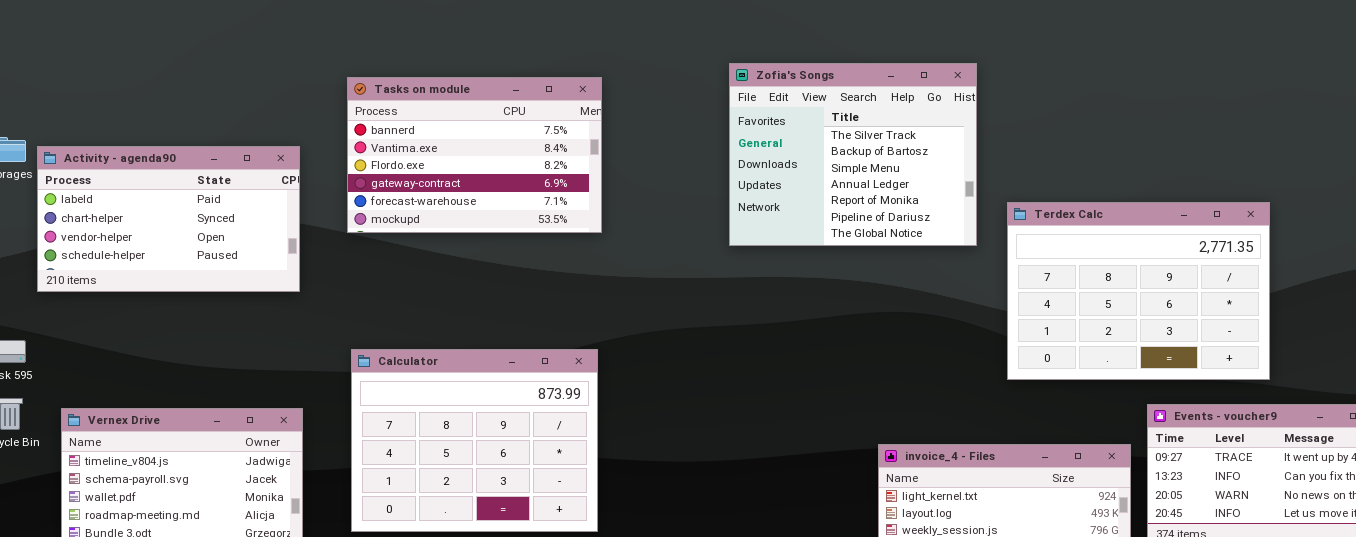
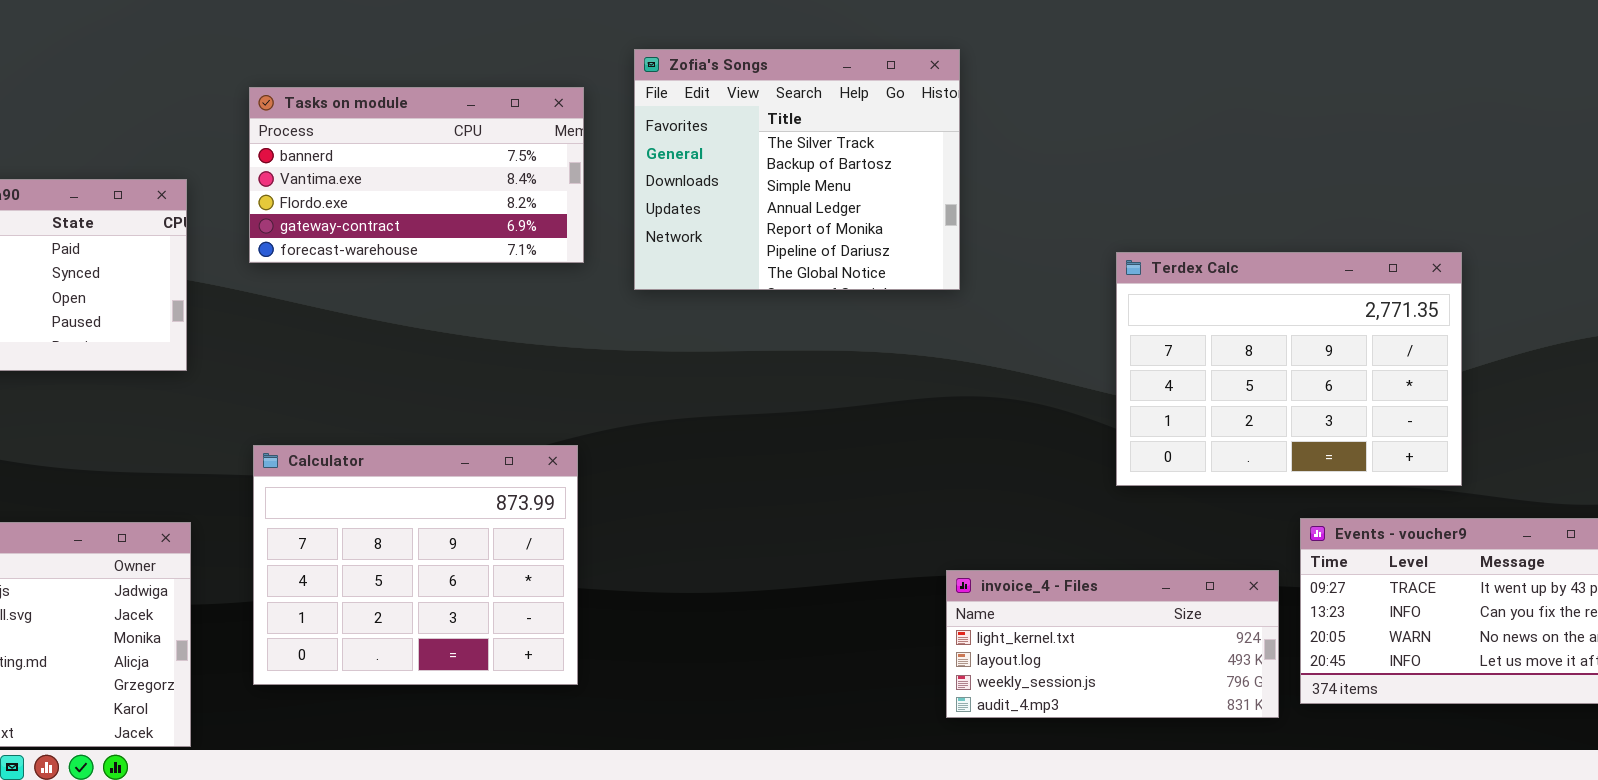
Zofia's Songs: [729,63,977,246] -> [634,49,960,290], moved
Tasks on module: [347,77,602,233] -> [249,87,584,263], resized

